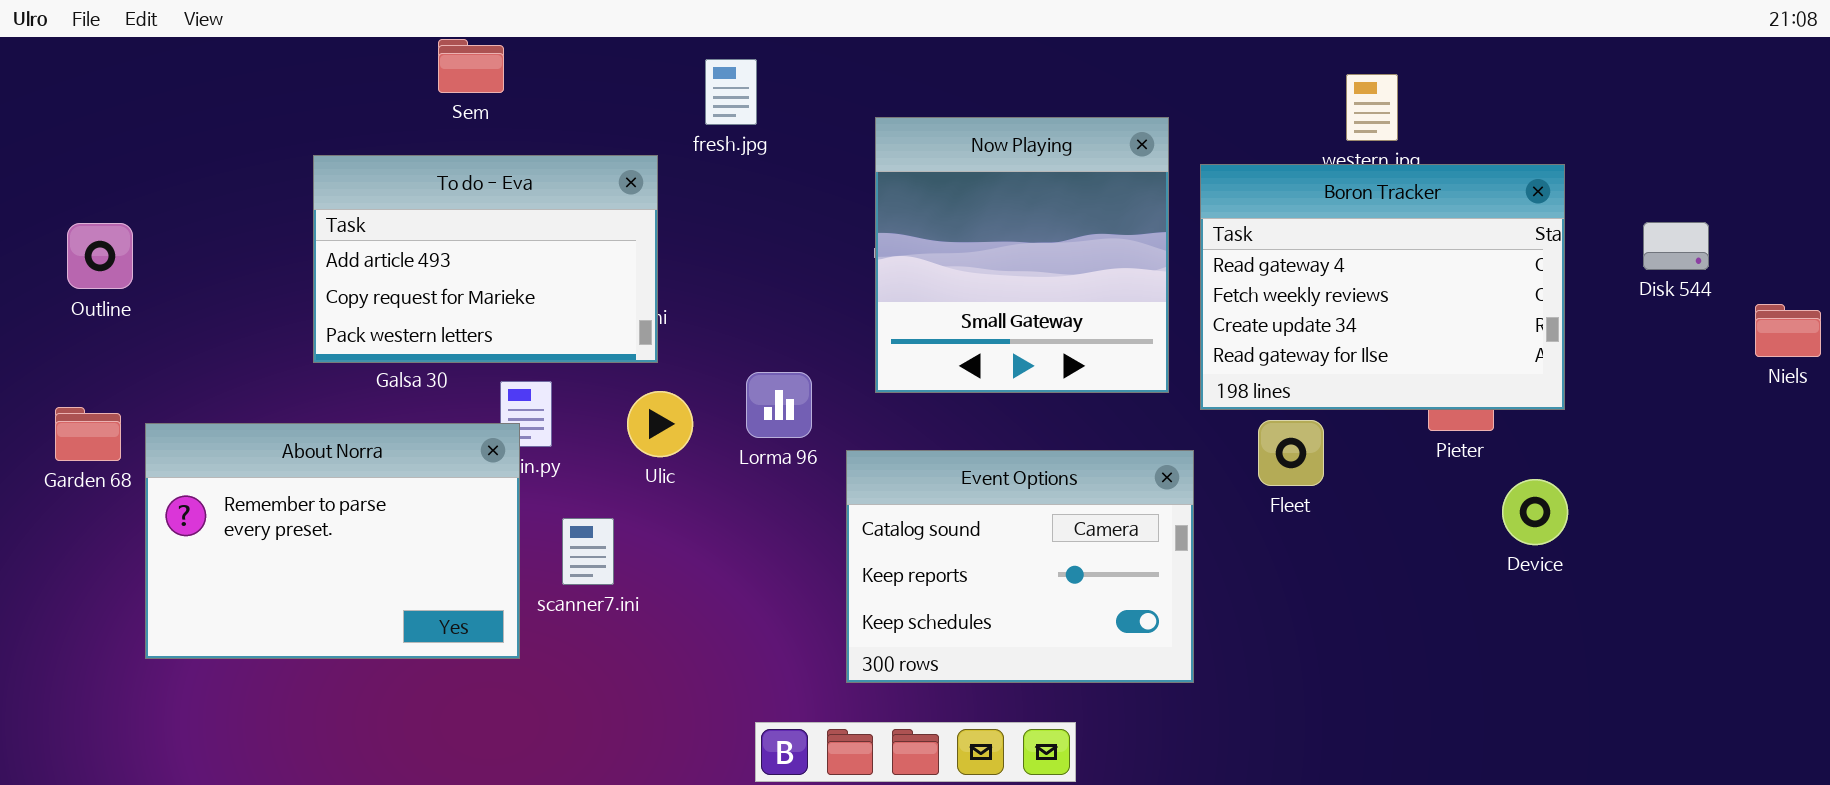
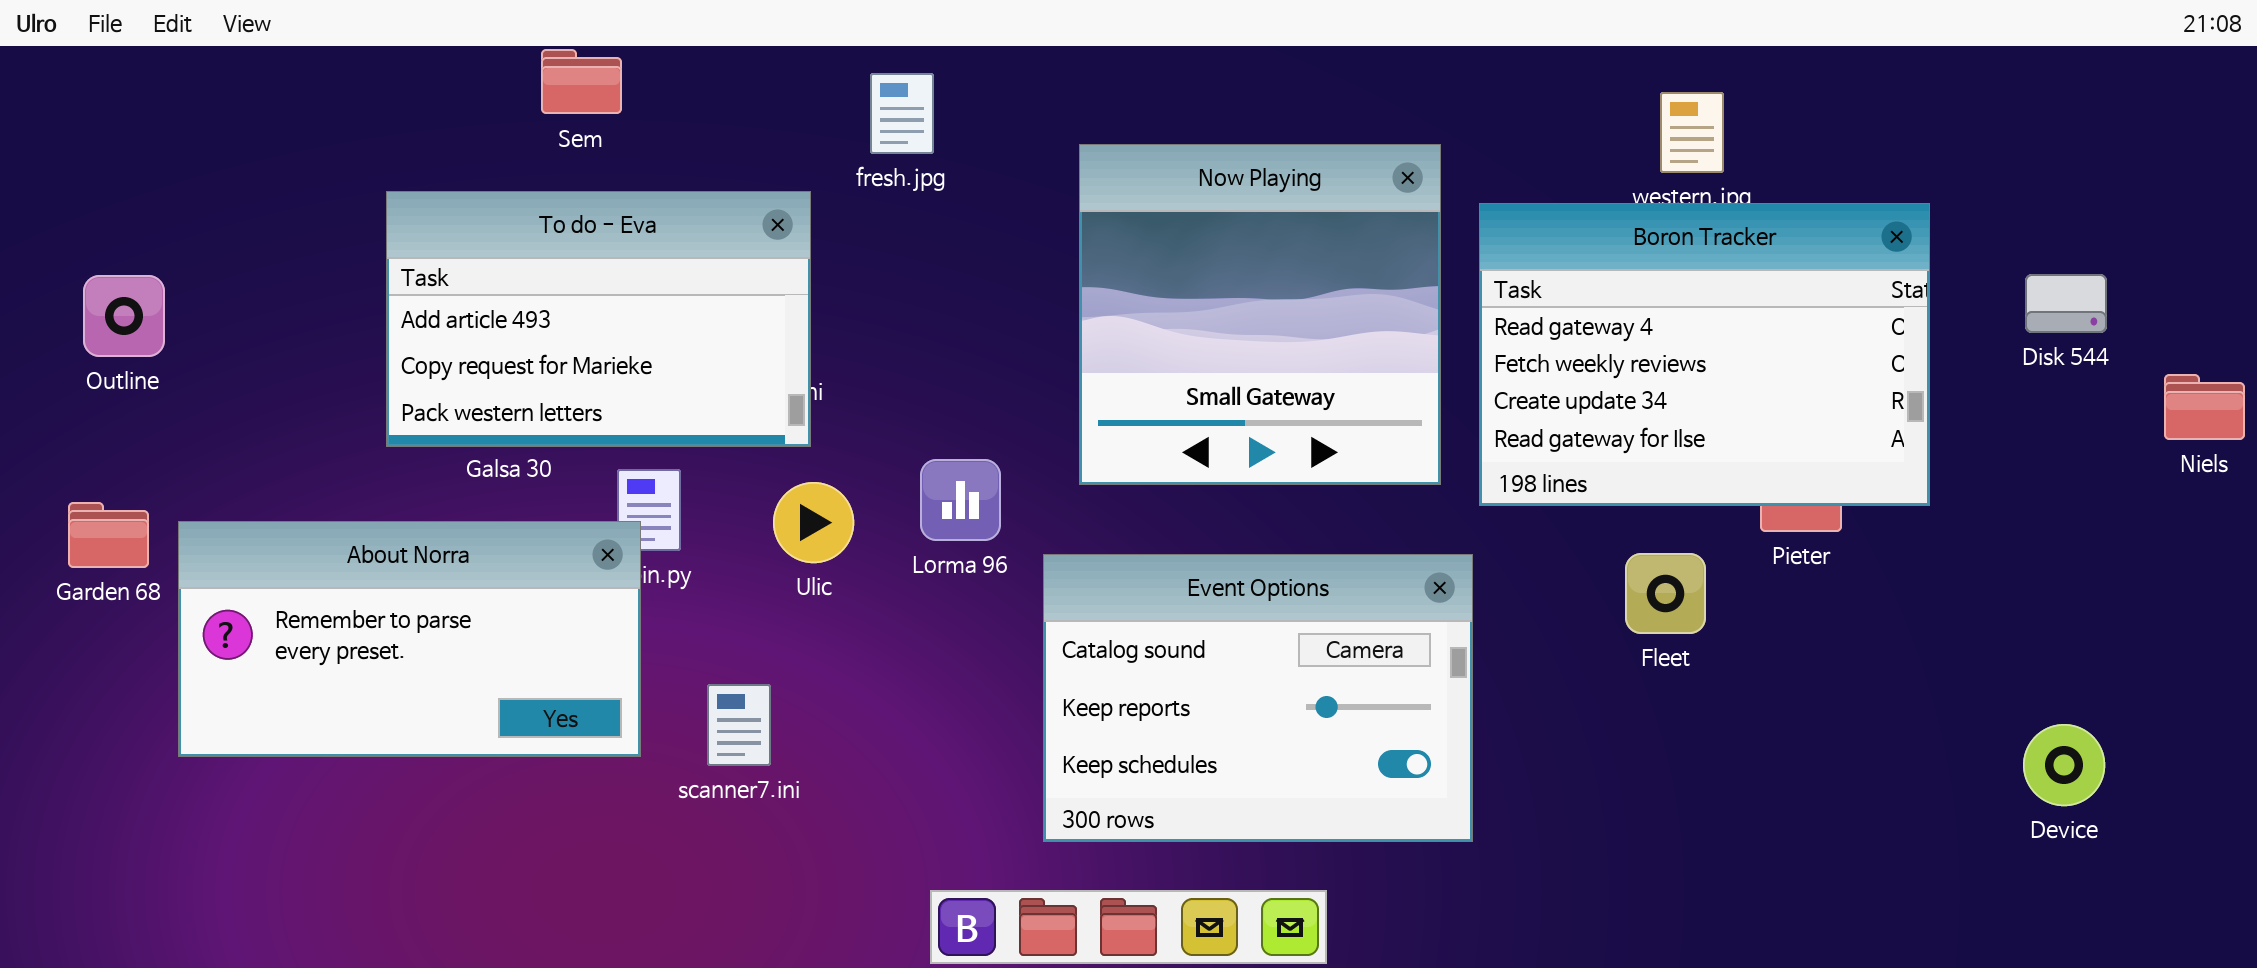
Fleet: [1258,420,1324,486] -> [1625,553,1706,634], moved
About Norra: [145,423,520,659] -> [178,521,641,757], resized
Device: [1502,479,1568,545] -> [2023,724,2105,806], moved
scanner7.ini: [562,518,614,585] -> [707,684,771,766], moved

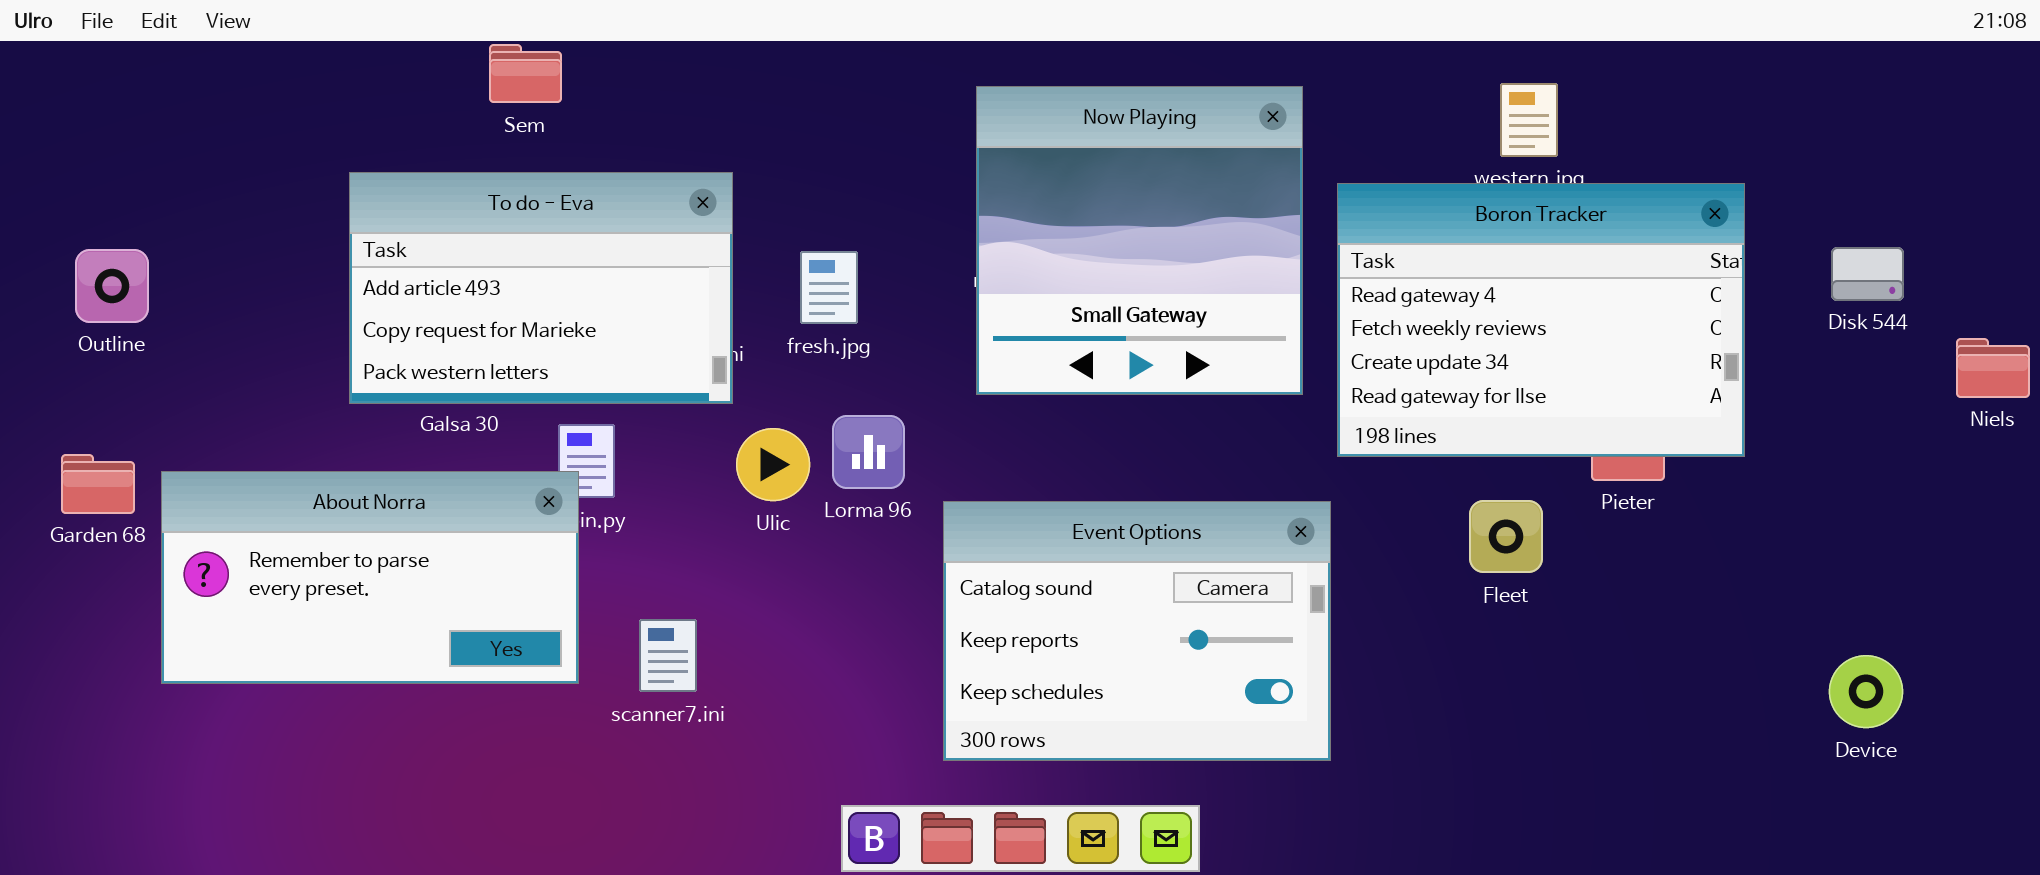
fresh.jpg: [870,73,934,154] -> [800,251,858,324], moved
Now Playing: [1079,144,1441,485] -> [976,86,1303,395], moved
Ulic: [773,482,854,563] -> [736,428,810,501], moved

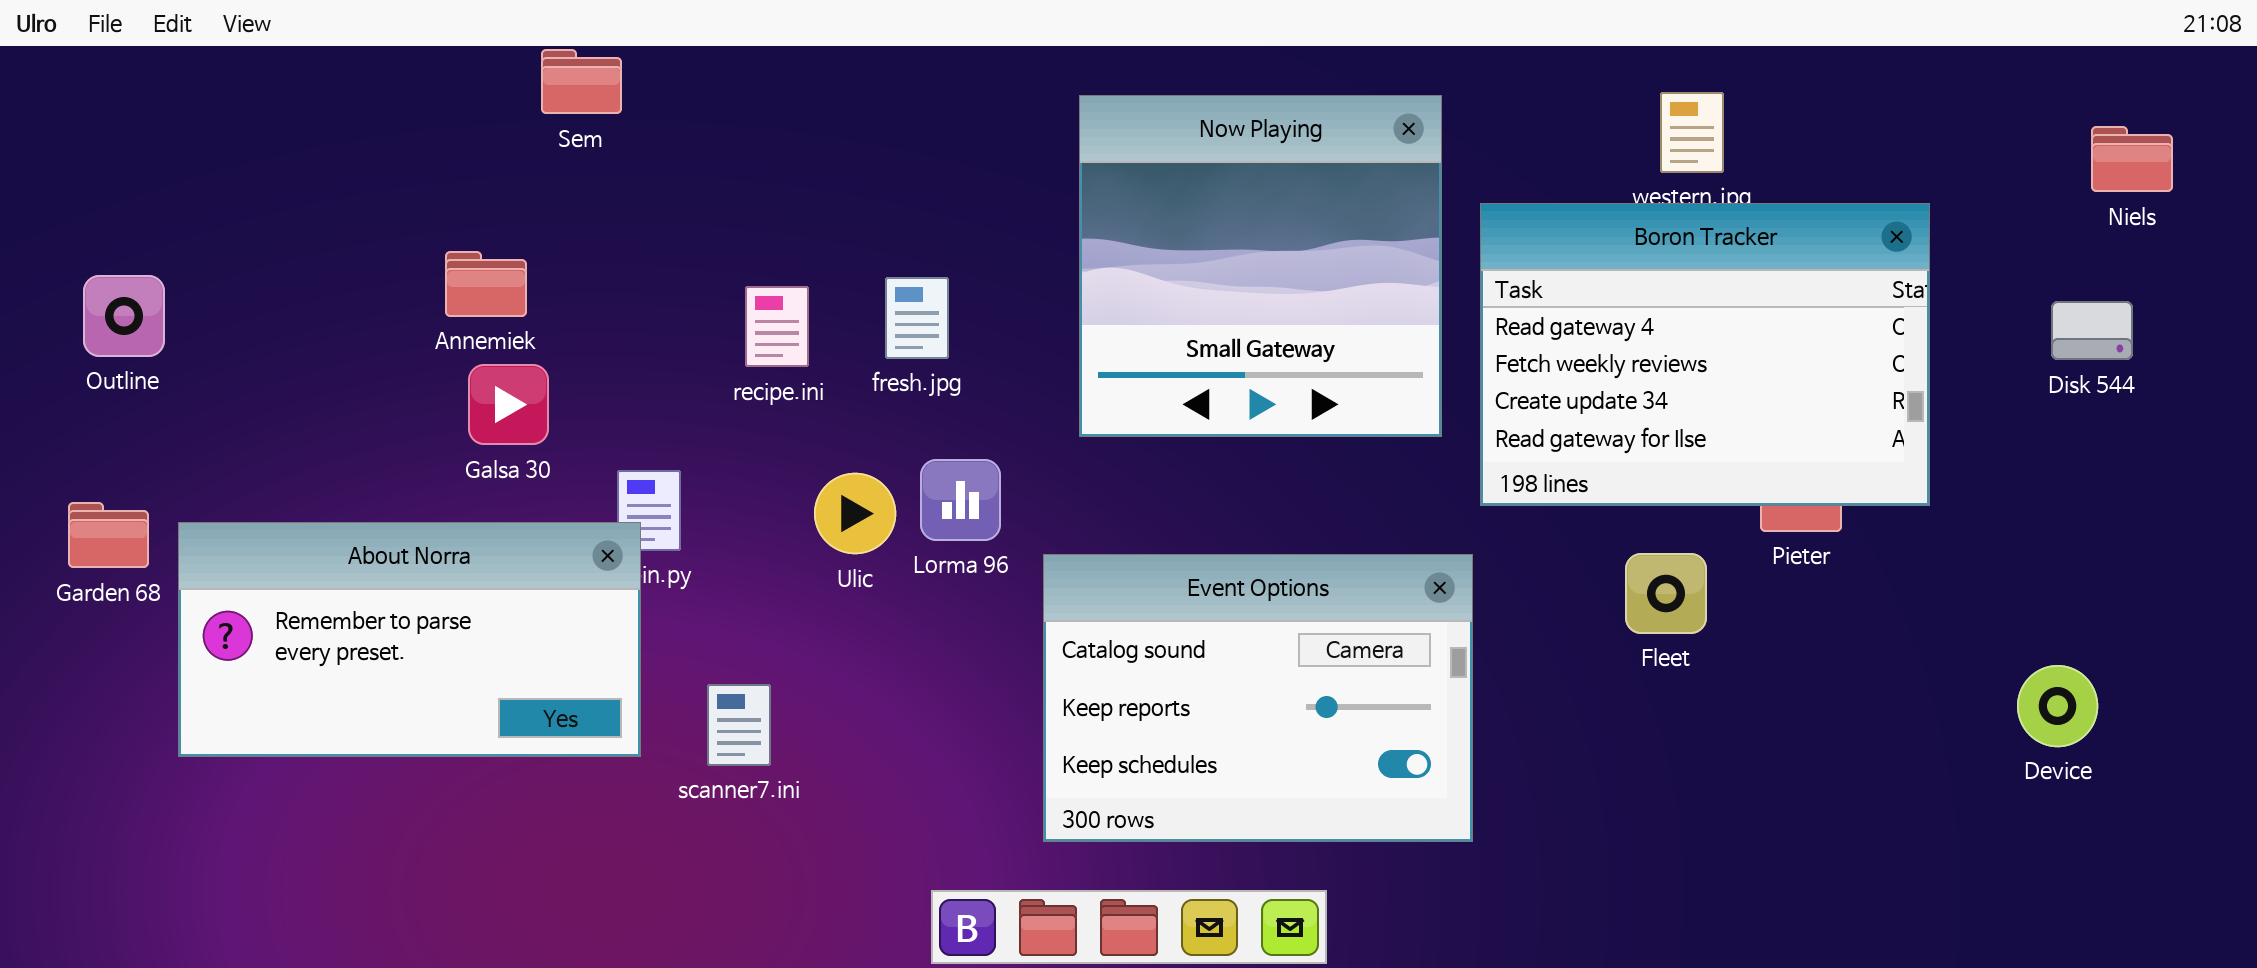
To do - Eva: [349,172,733,404] -> none, closed
Disk 544: [1831,247,1904,301] -> [2051,301,2133,360], moved
Niels: [1956,338,2030,398] -> [2091,126,2173,192], moved
Device: [1829,655,1903,728] -> [2017,665,2098,747], moved

